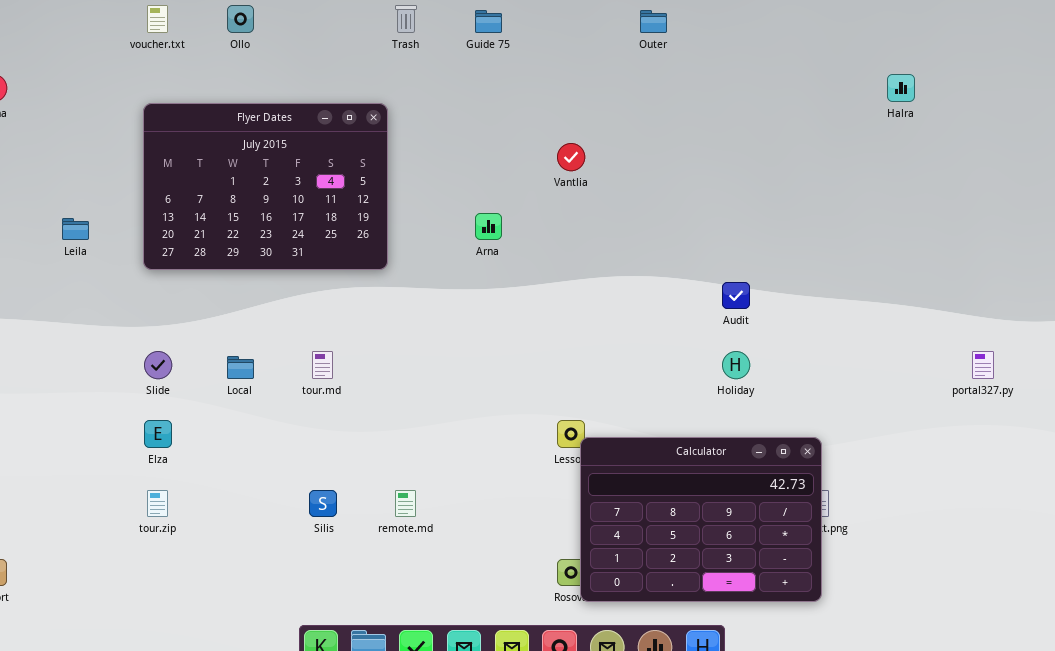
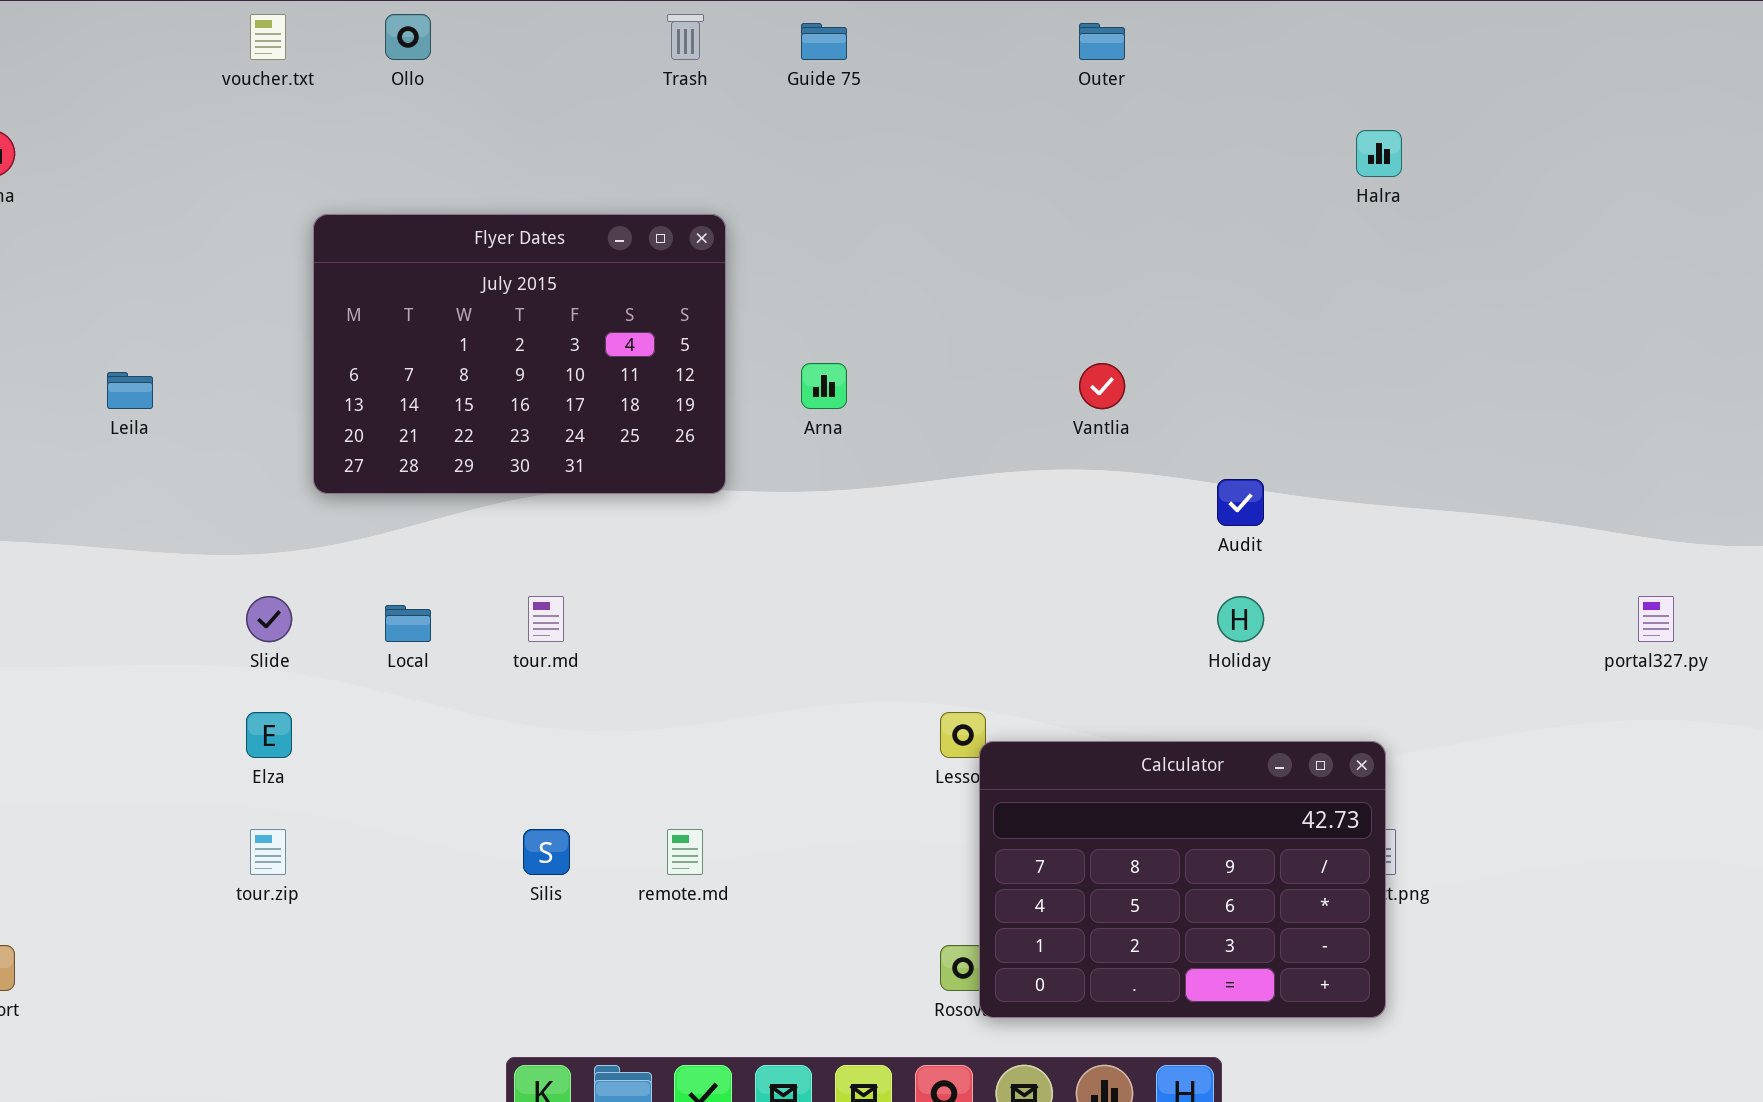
Halra: [887,74,915,102] -> [1356,130,1402,177], moved
Flyer Dates: [143,103,388,270] -> [313,214,726,494], moved
Vantlia: [557,143,585,171] -> [1079,363,1125,409], moved

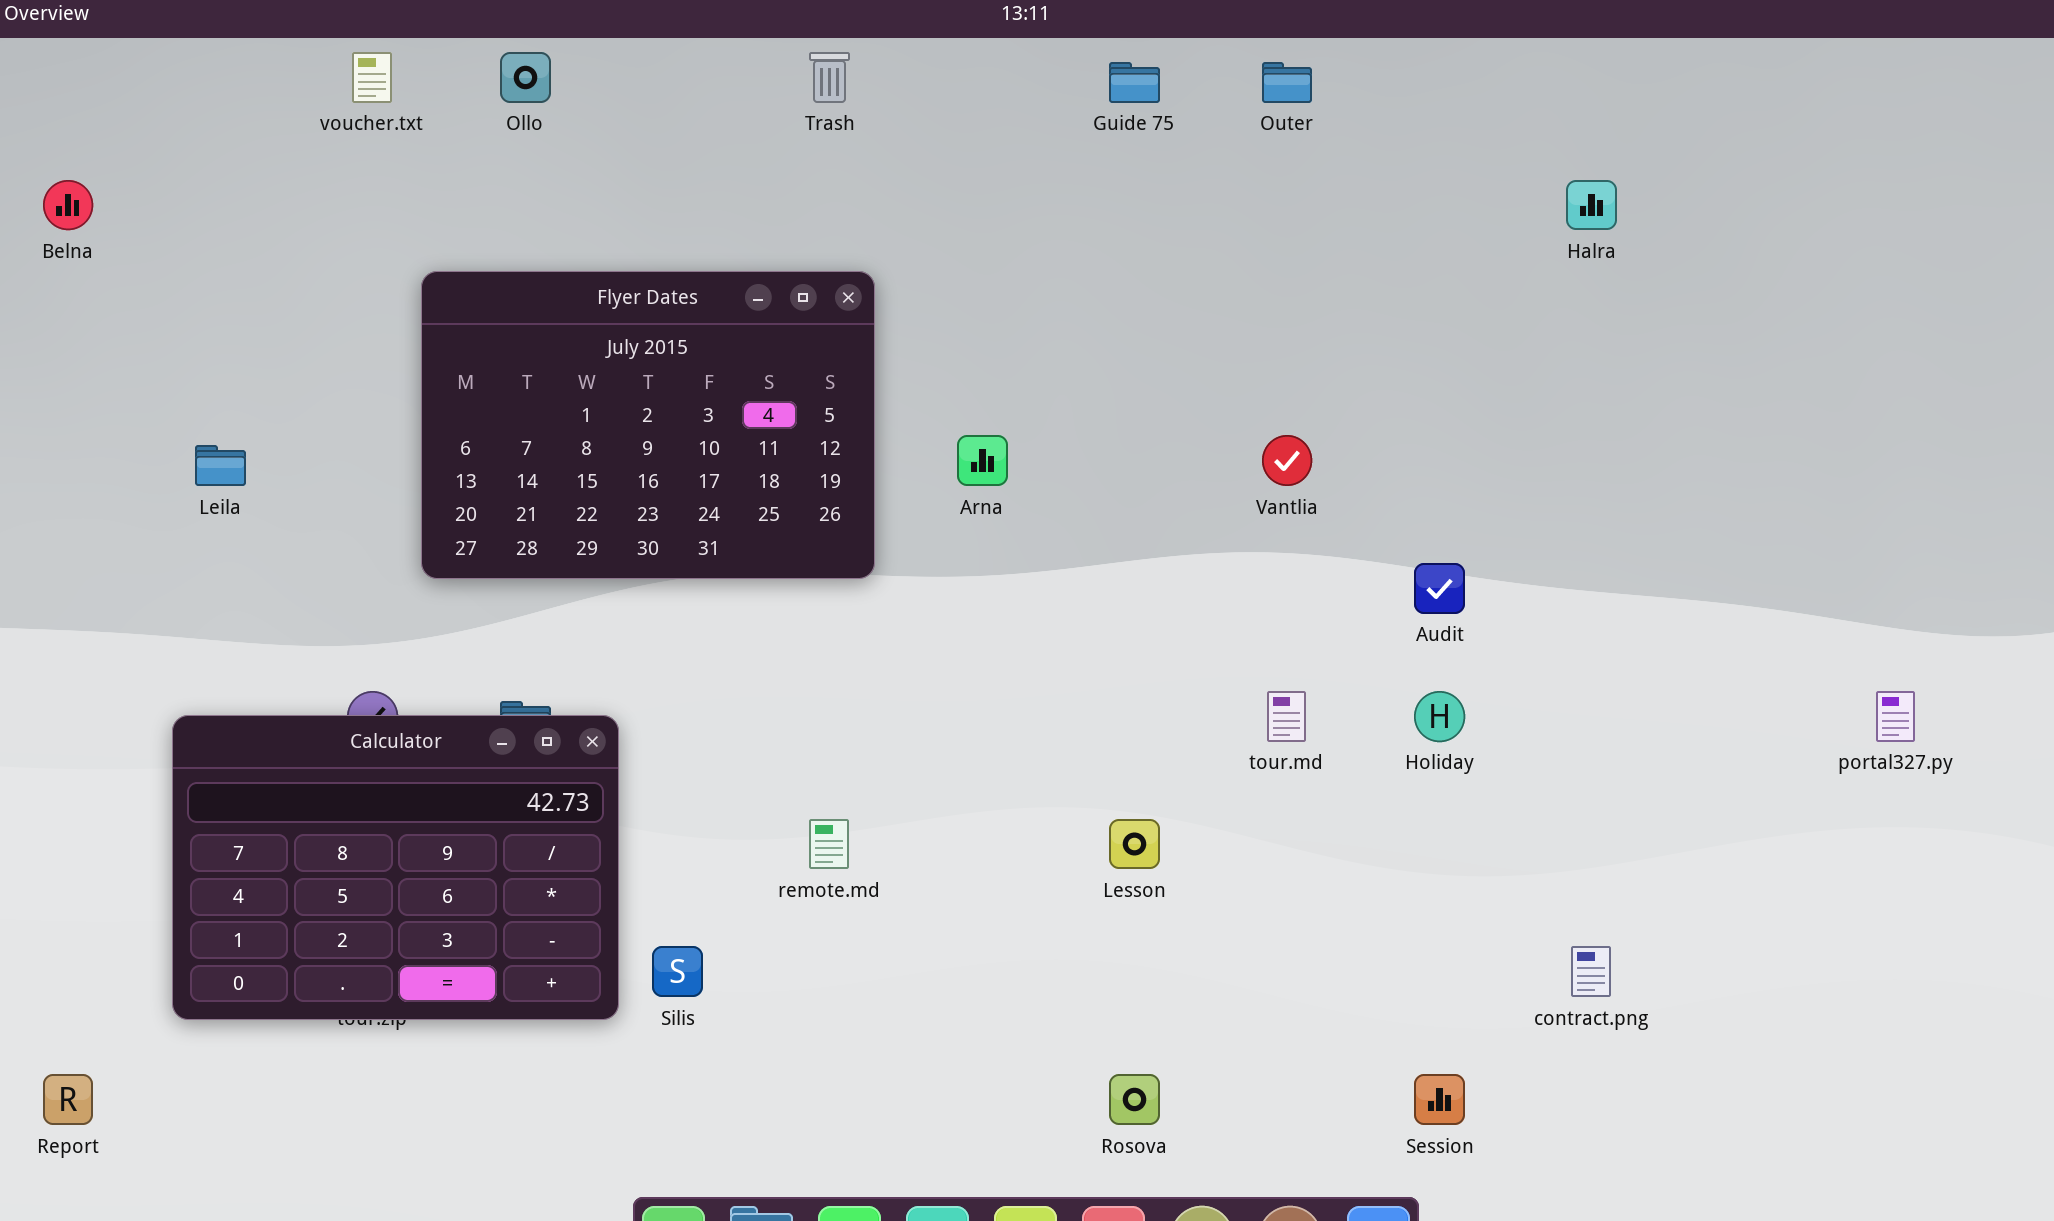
Guide 75: [801,23,847,60] -> [1109,62,1160,103], moved
tour.md: [528,596,564,642] -> [1267,691,1306,742], moved
Calculator: [979,741,1386,1018] -> [172,715,619,1020], moved
remote.md: [667,829,703,875] -> [809,819,849,869], moved

